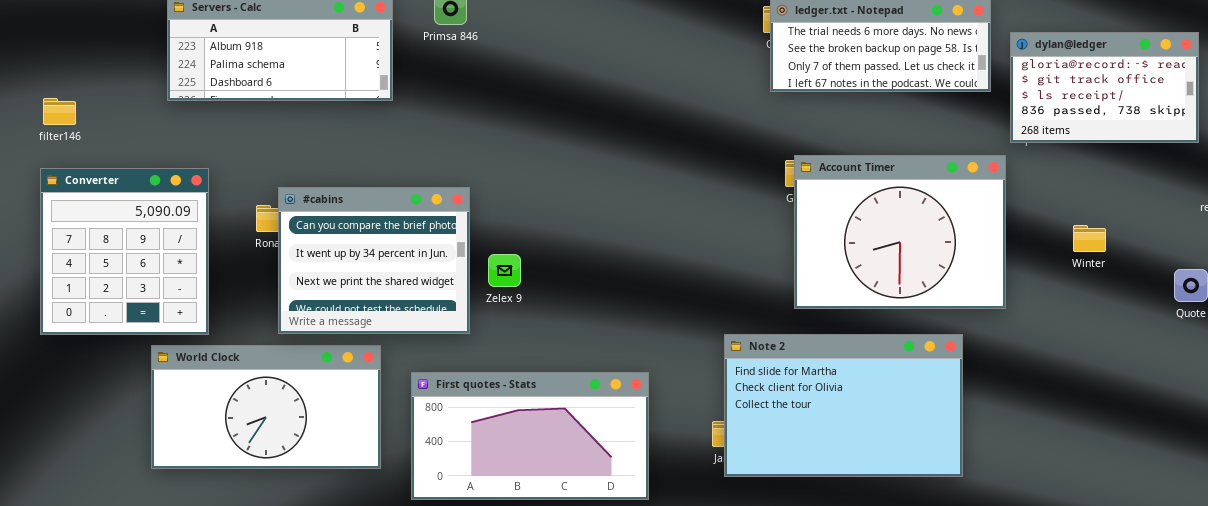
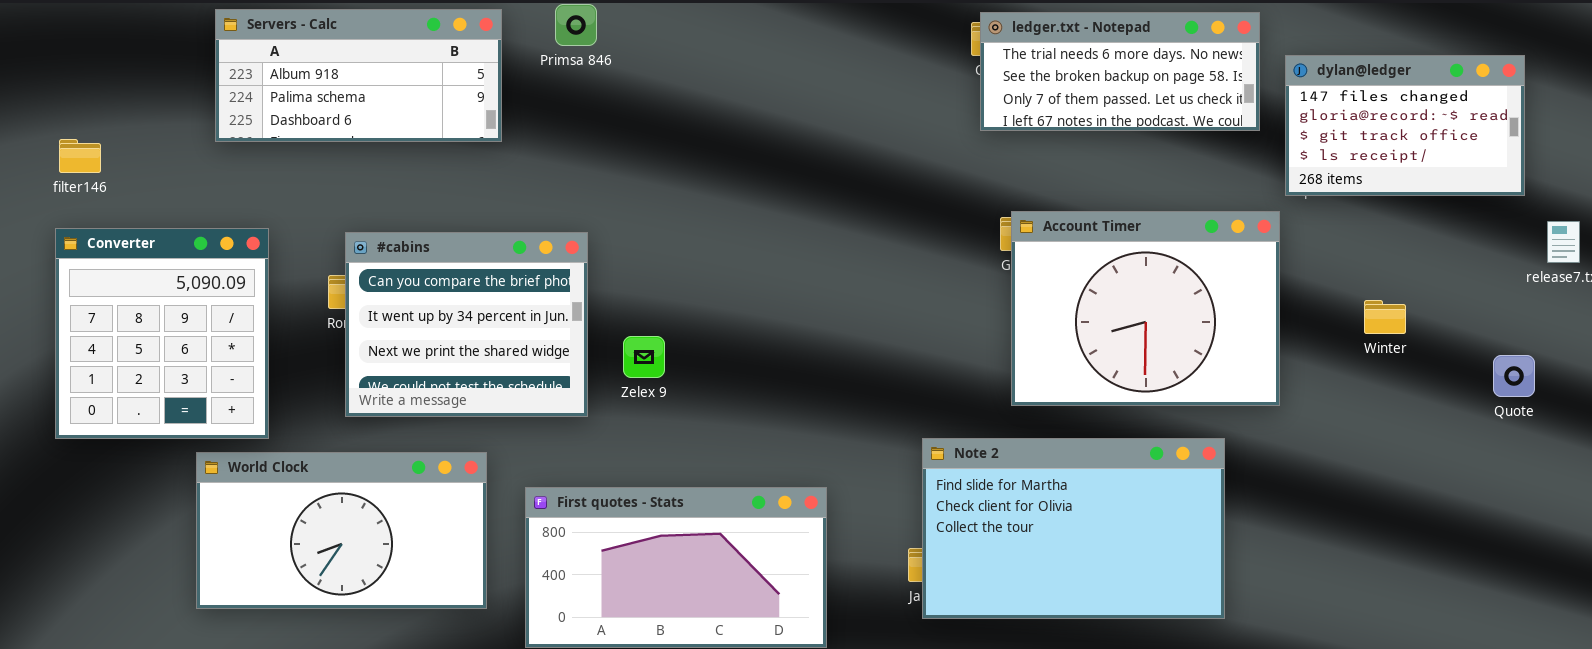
dylan@ledger: [1010,32,1199,143] -> [1285,55,1525,196], scrolled up 1 row
#cabins: [278,187,470,334] -> [345,232,588,417], moved

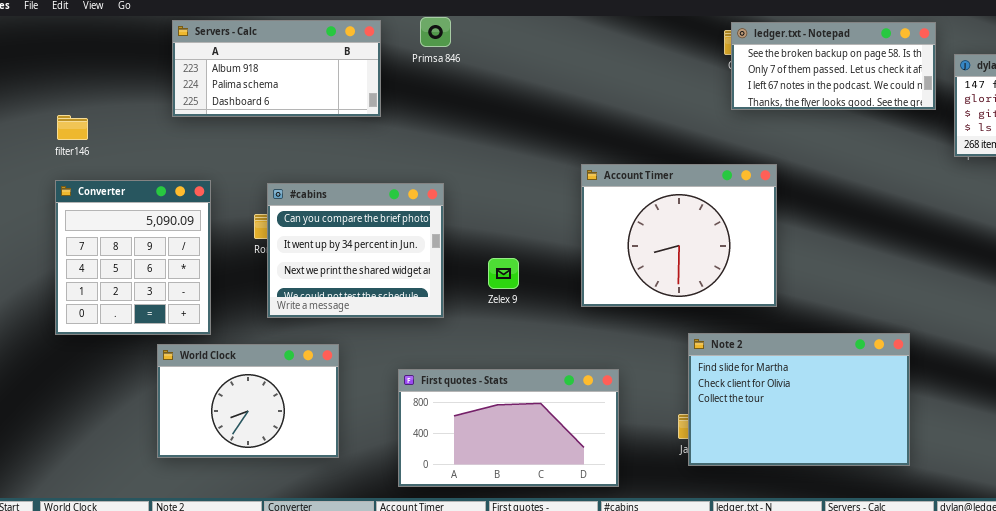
ledger.txt - Notepad: [980,12,1260,131] -> [731,22,936,110], scrolled down 1 row
Account Timer: [1011,211,1280,406] -> [581,164,777,307], moved
Zelex 9: [623,336,665,378] -> [488,258,519,289], moved
World Clock: [196,452,487,609] -> [157,344,339,458], resized

